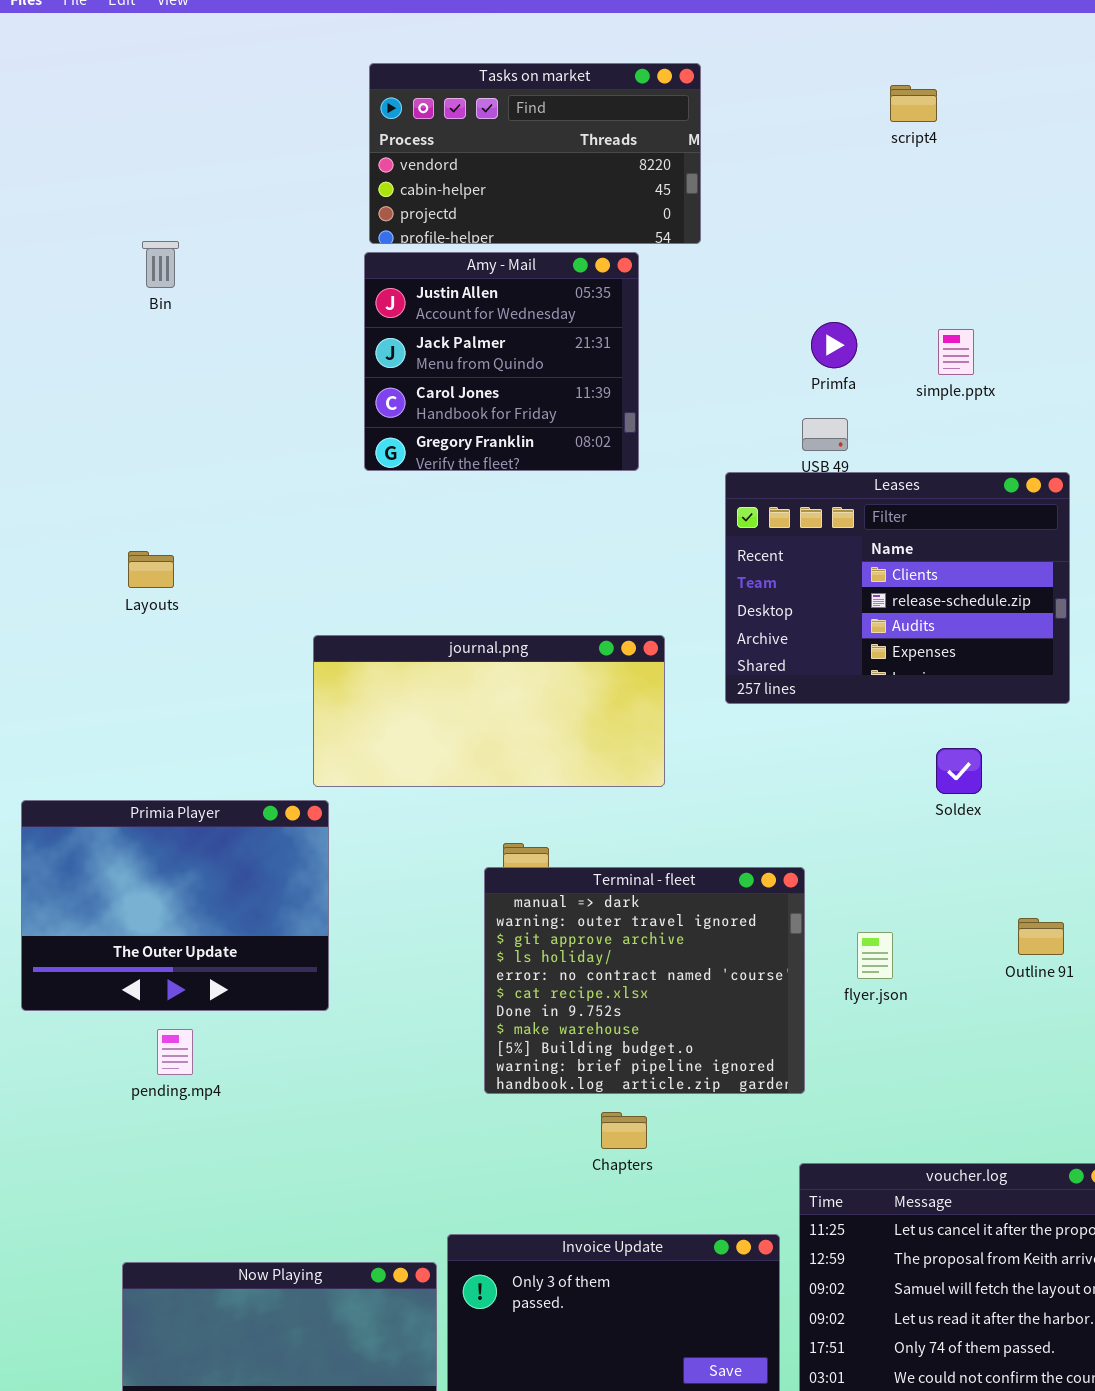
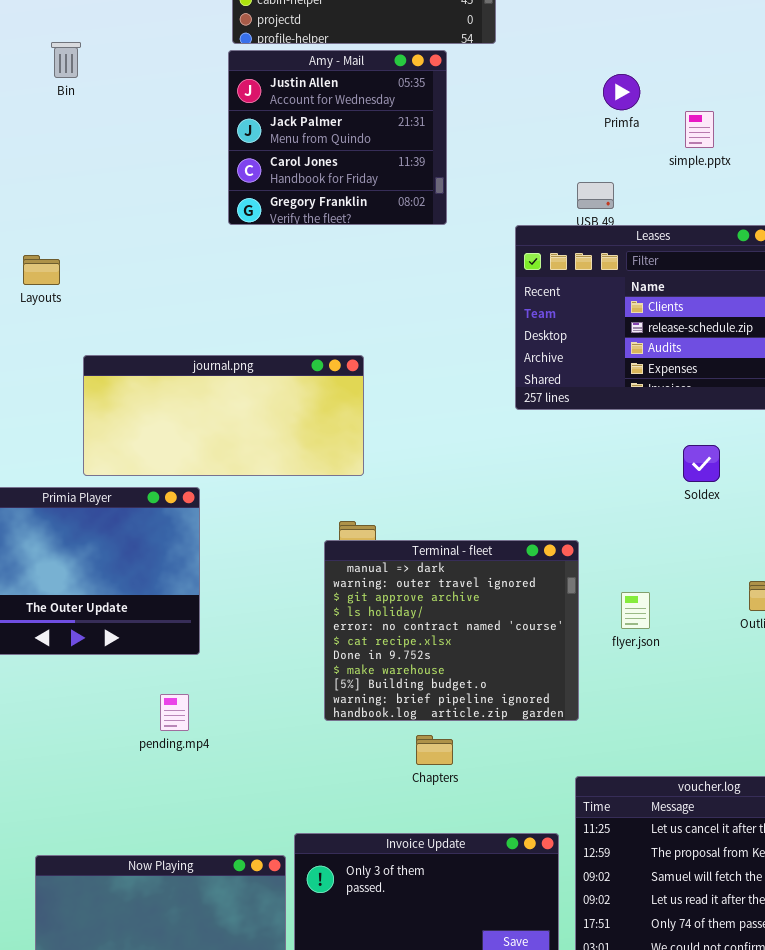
Primfa: [811,322,857,368] -> [603,74,640,110], moved
Layouts: [128,551,174,588] -> [23,255,60,285], moved
journal.png: [313,635,665,787] -> [83,355,364,476], moved
pending.mp4: [157,1029,193,1075] -> [160,694,189,731], moved

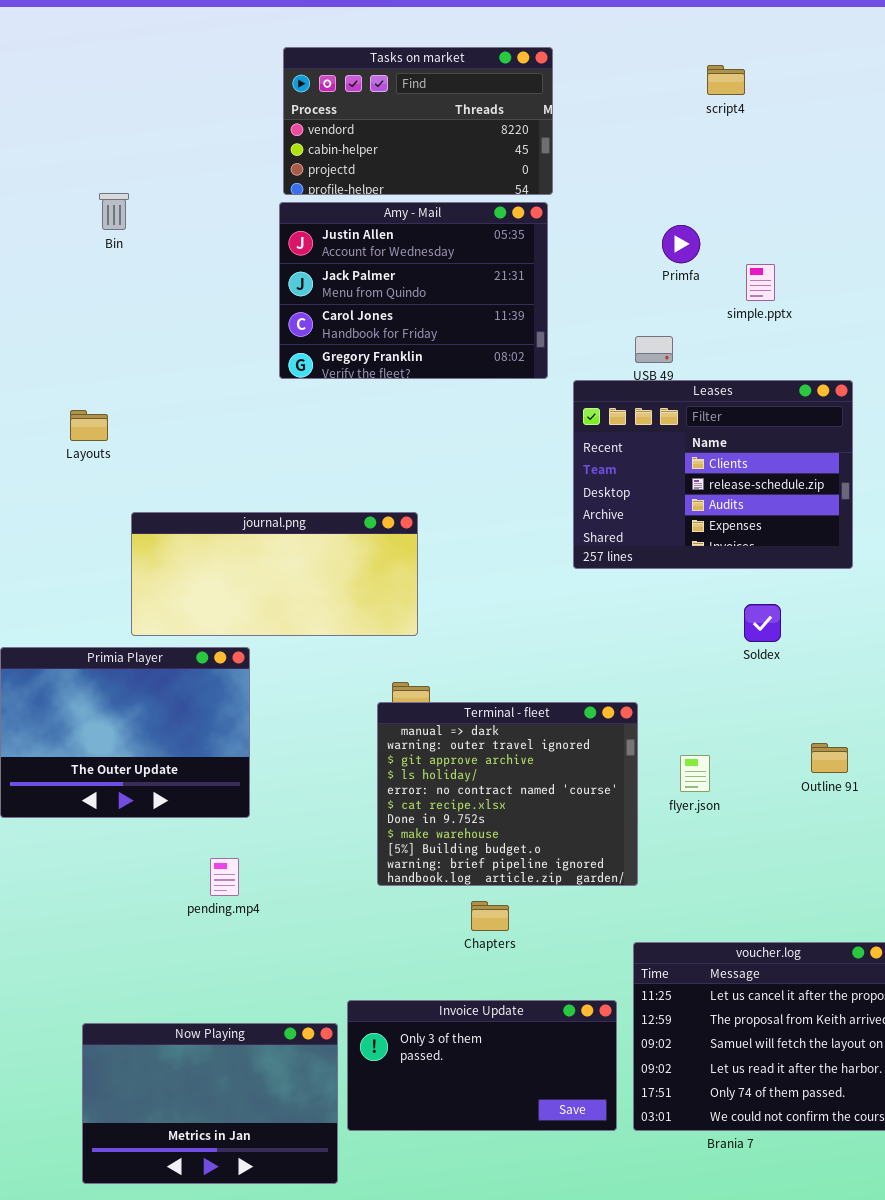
Amy - Mail: [228,50,447,225] -> [279,202,548,379], resized

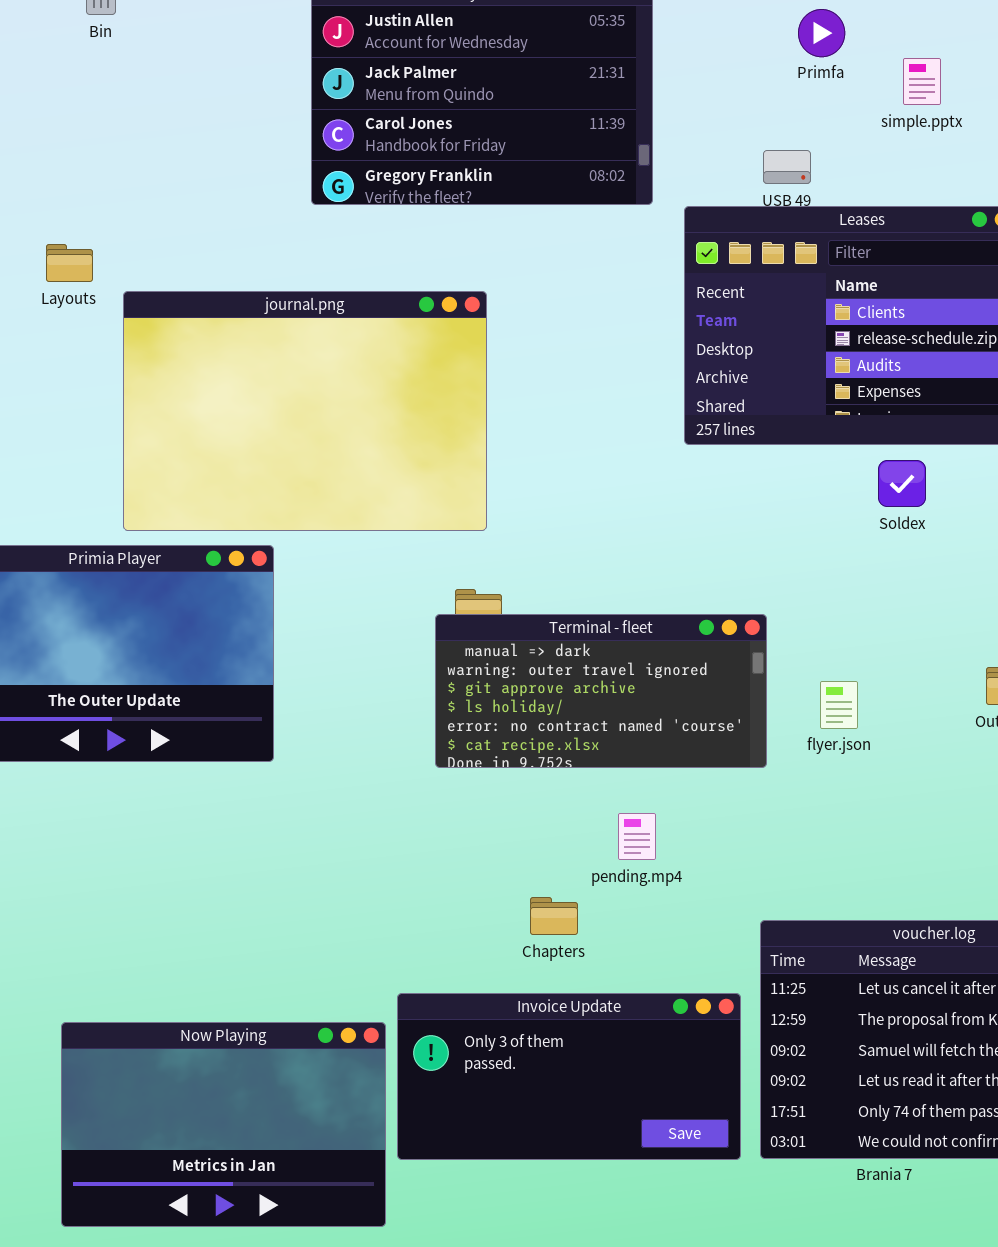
journal.png: [131,512,418,636] -> [123,291,487,531], resized
Soldex: [744,604,781,642] -> [878,460,926,507], moved
Terminal - fleet: [377,702,638,886] -> [435,614,767,768], resized
pending.mp4: [210,858,239,896] -> [618,813,656,860], moved
Chapters: [471,901,509,931] -> [530,897,578,935], moved

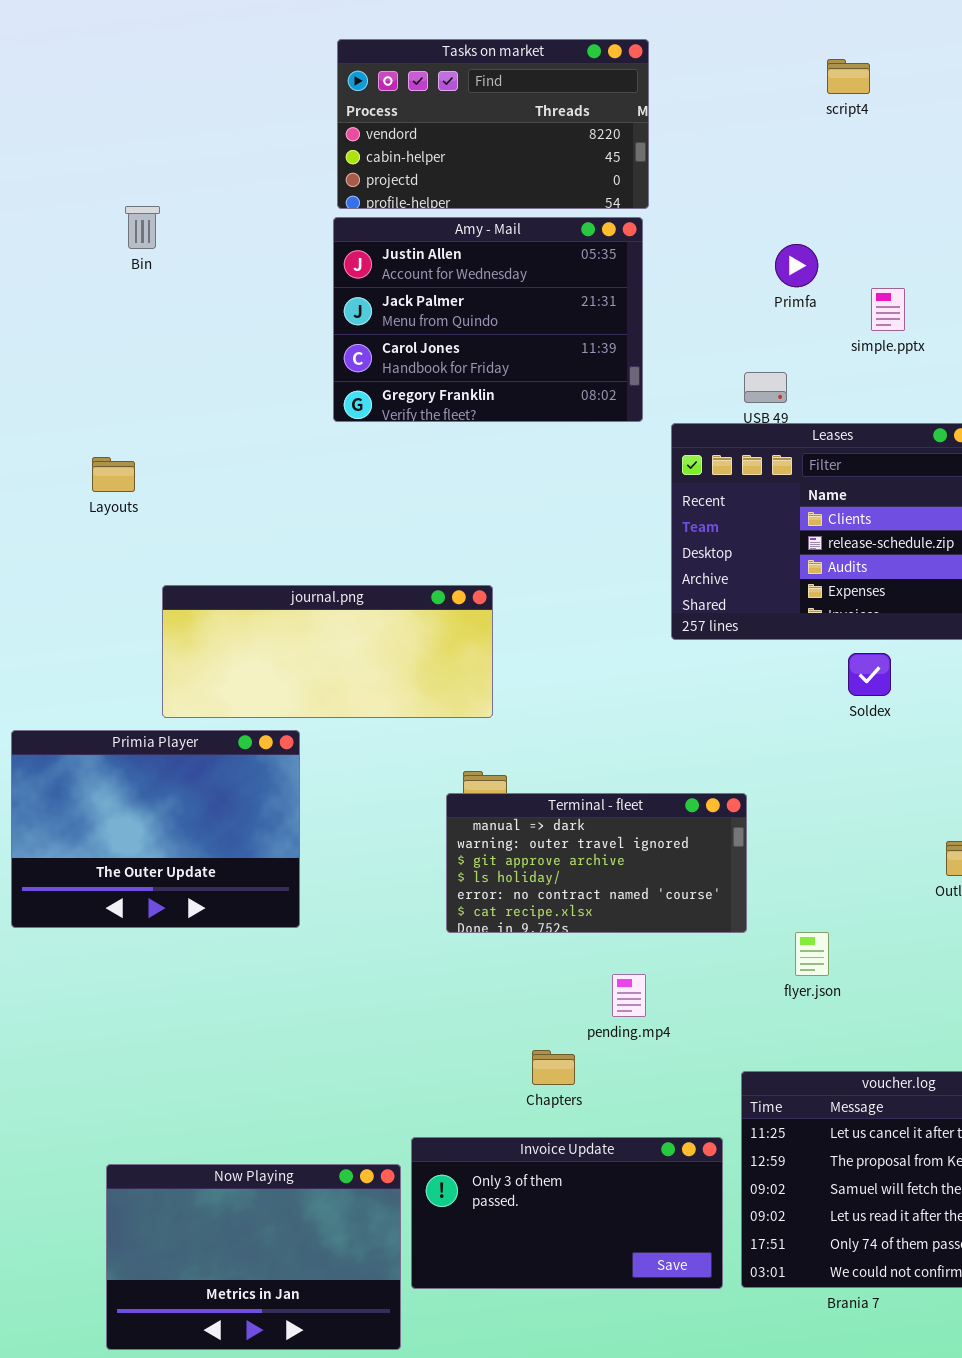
journal.png: [123,291,487,531] -> [162,585,493,718], resized
flyer.json: [820,681,858,729] -> [795,932,829,976], moved

